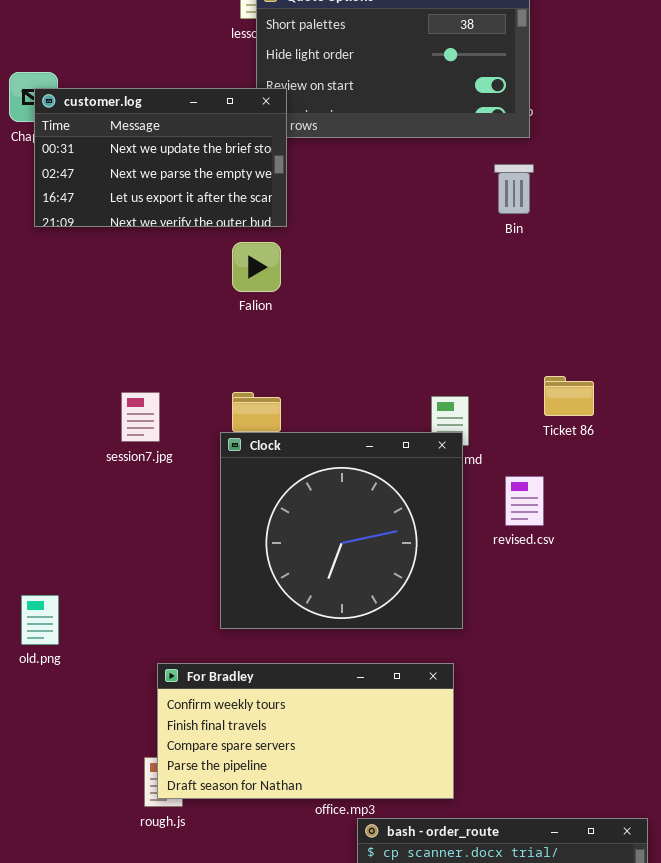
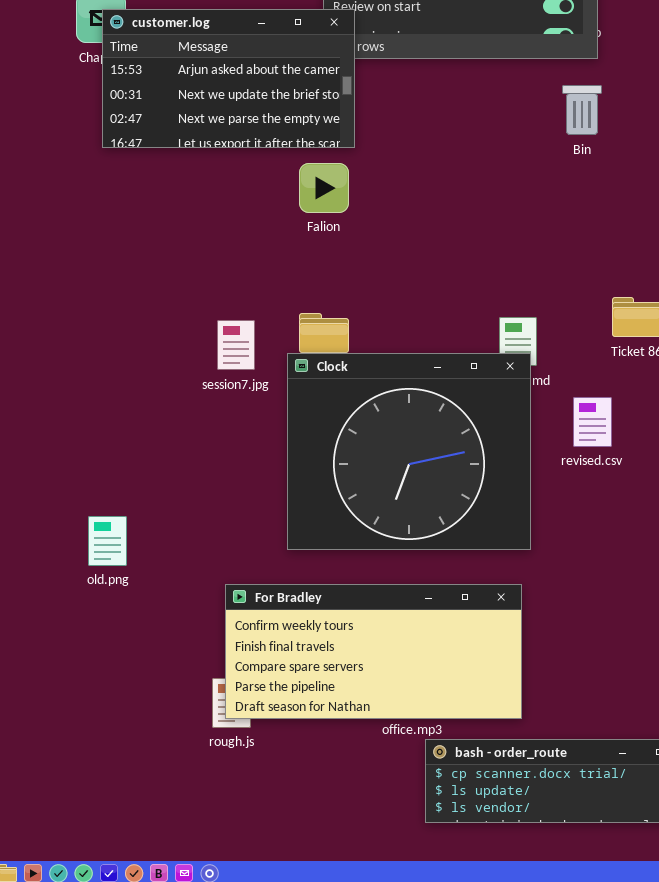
customer.log: [34,88,287,227] -> [102,9,355,148], scrolled up 1 row
session7.jpg: [121,392,160,442] -> [217,320,255,370], moved

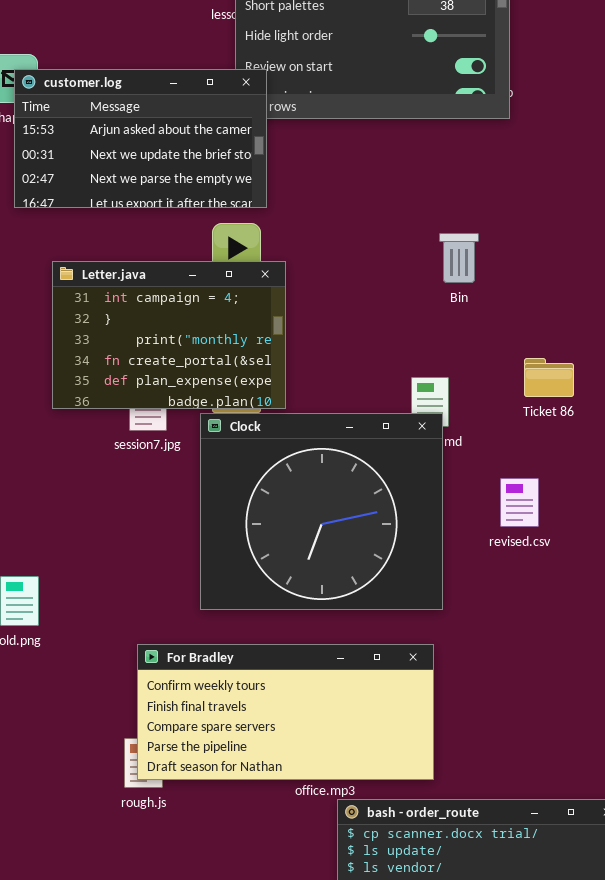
Bin: [562,85,602,135] -> [439,233,479,283], moved
Letter.java: none -> [52,261,286,409], opened
revised.csv: [573,397,612,447] -> [500,478,539,527], moved

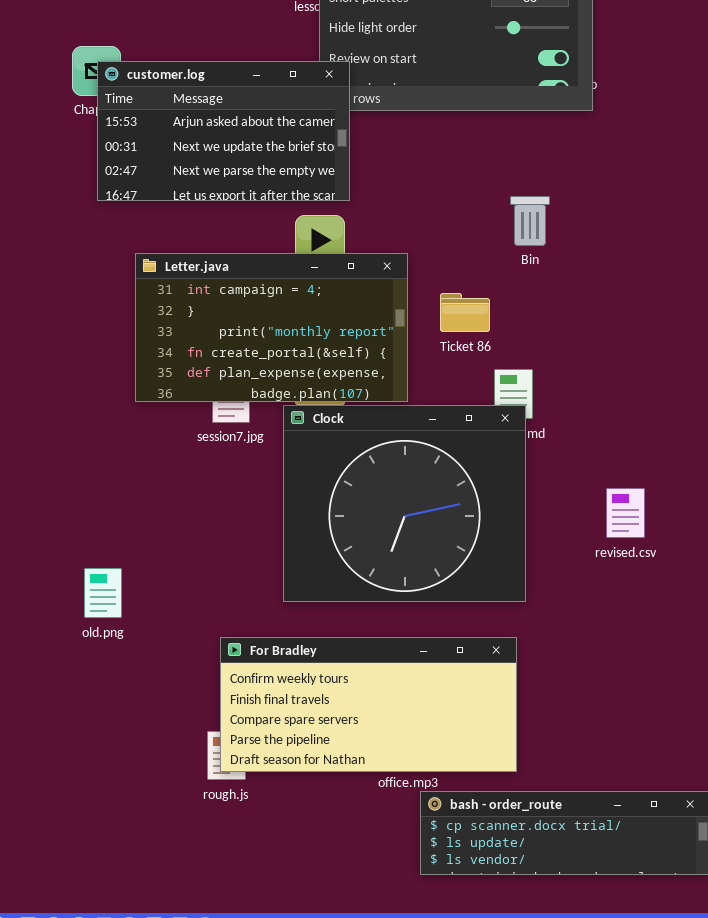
Bin: [439,233,479,283] -> [510,196,550,246], moved
Letter.java: [52,261,286,409] -> [135,253,408,402], resized
Ticket 86: [524,358,574,397] -> [440,293,490,332], moved
revised.csv: [500,478,539,527] -> [606,488,645,538], moved

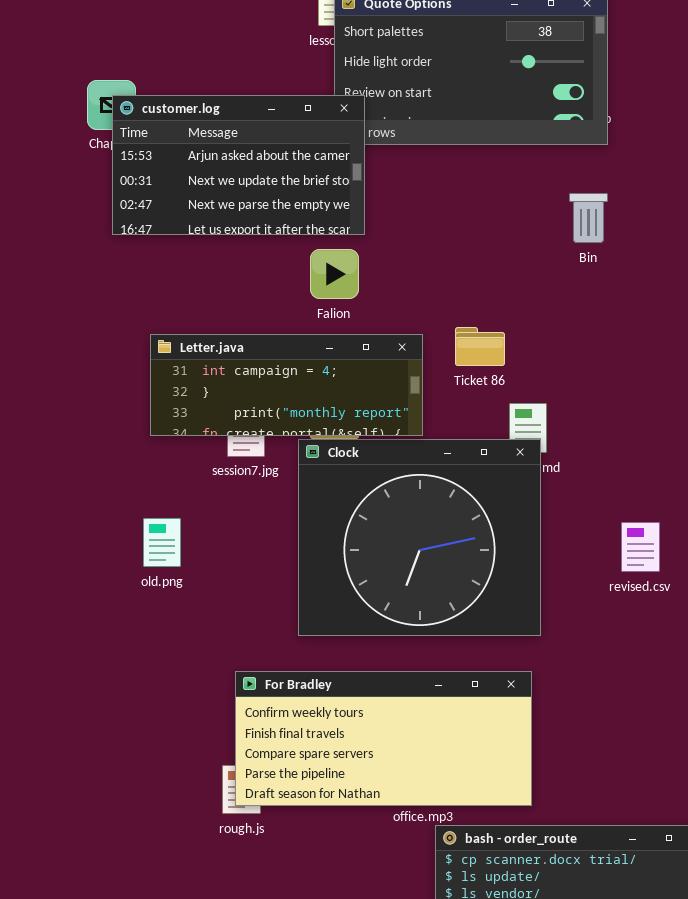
Bin: [510,196,550,246] -> [569,193,608,243], moved
Letter.java: [135,253,408,402] -> [150,334,423,436], resized
old.png: [84,568,122,618] -> [143,518,181,567], moved

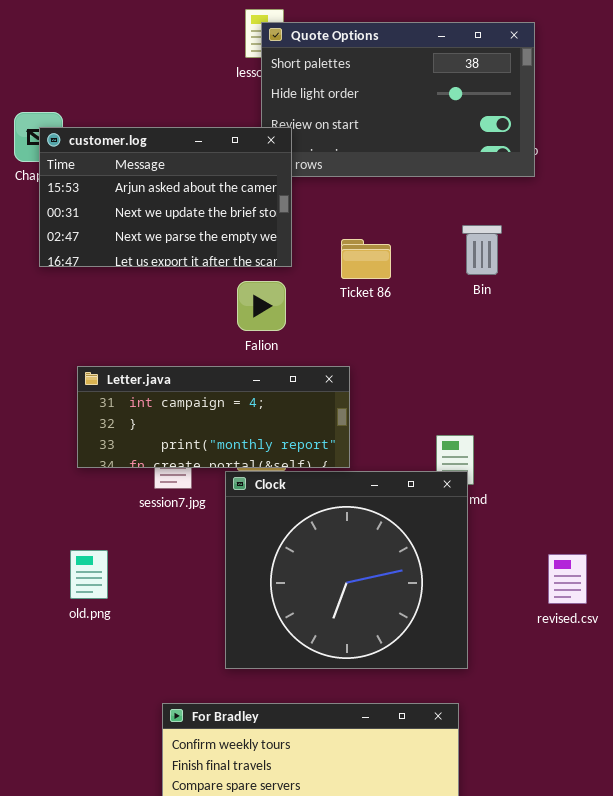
Bin: [569,193,608,243] -> [462,225,502,275], moved
Ticket 86: [455,327,505,366] -> [341,239,391,279], moved

